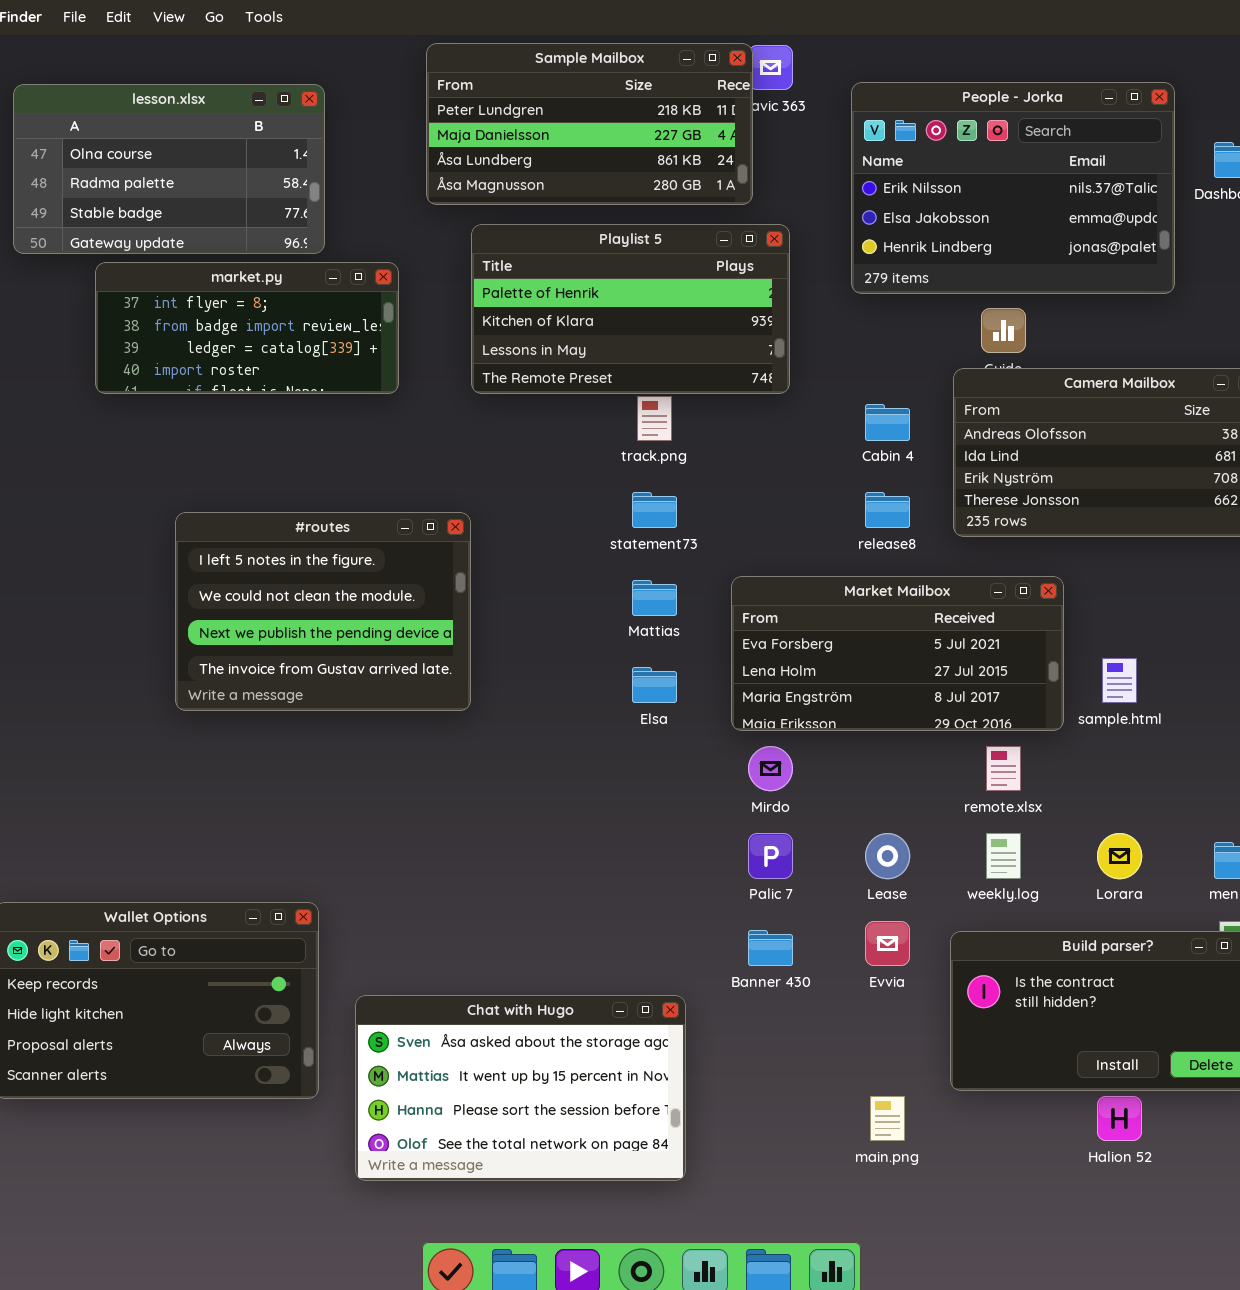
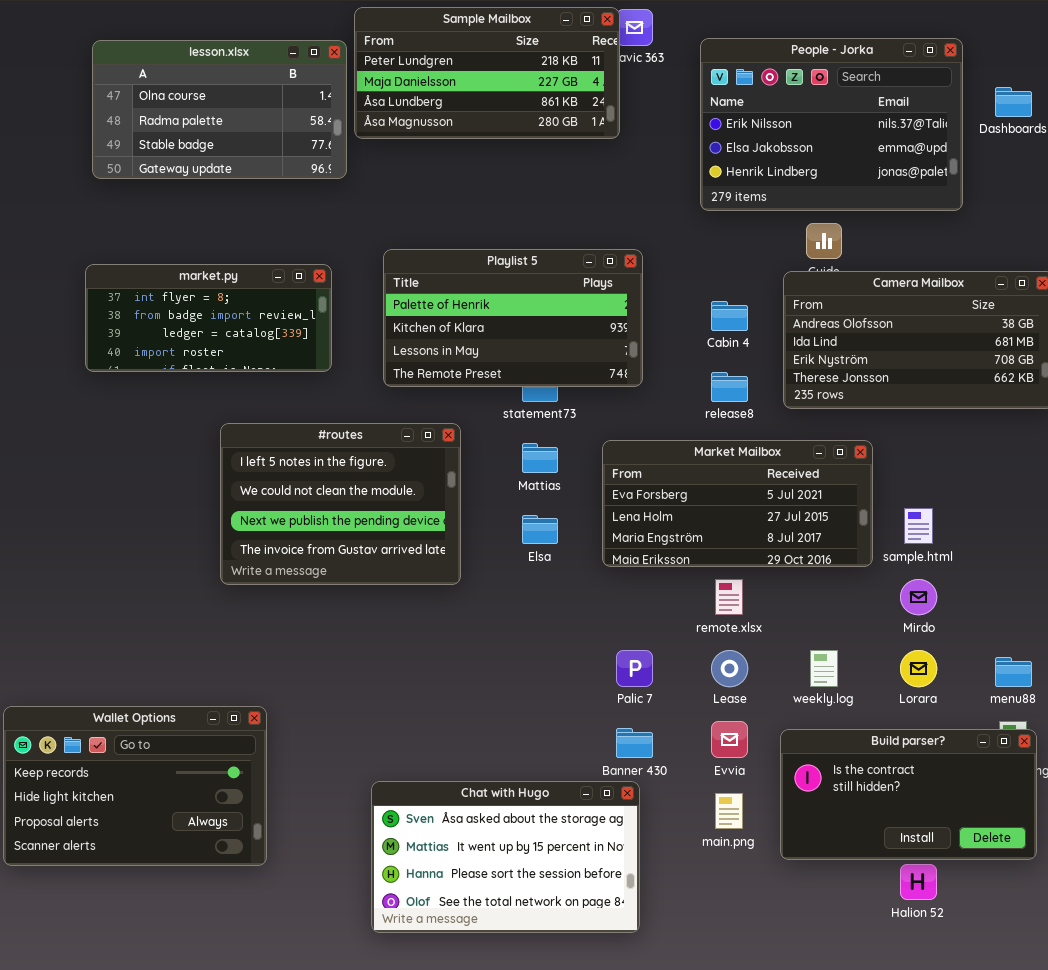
lesson.xlsx: [13,84,325,254] -> [92,40,347,179], moved
Playlist 5: [471,224,790,394] -> [383,249,643,387], moved
market.py: [95,262,399,394] -> [85,264,332,372], moved
#routes: [175,512,471,711] -> [220,423,461,585], moved
Mirdo: [748,746,793,791] -> [900,579,937,615], moved
remote.xlsx: [986,746,1021,791] -> [715,579,743,615], moved
Chat with Hugo: [355,995,686,1181] -> [371,781,640,933], moved
main.png: [870,1096,905,1141] -> [715,793,743,829], moved

